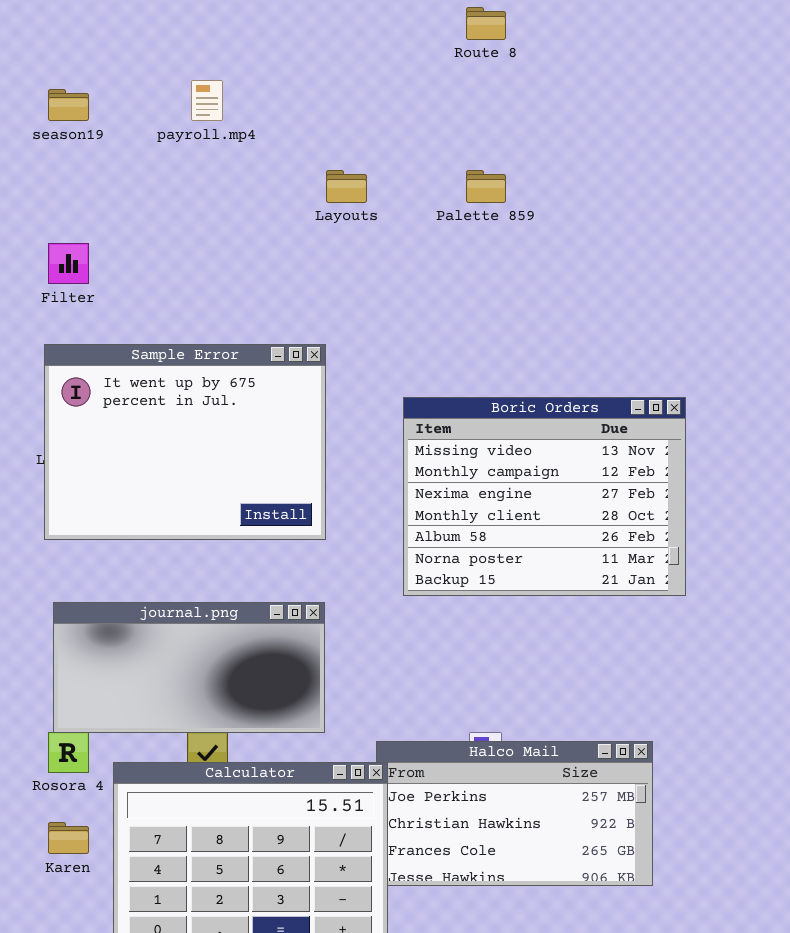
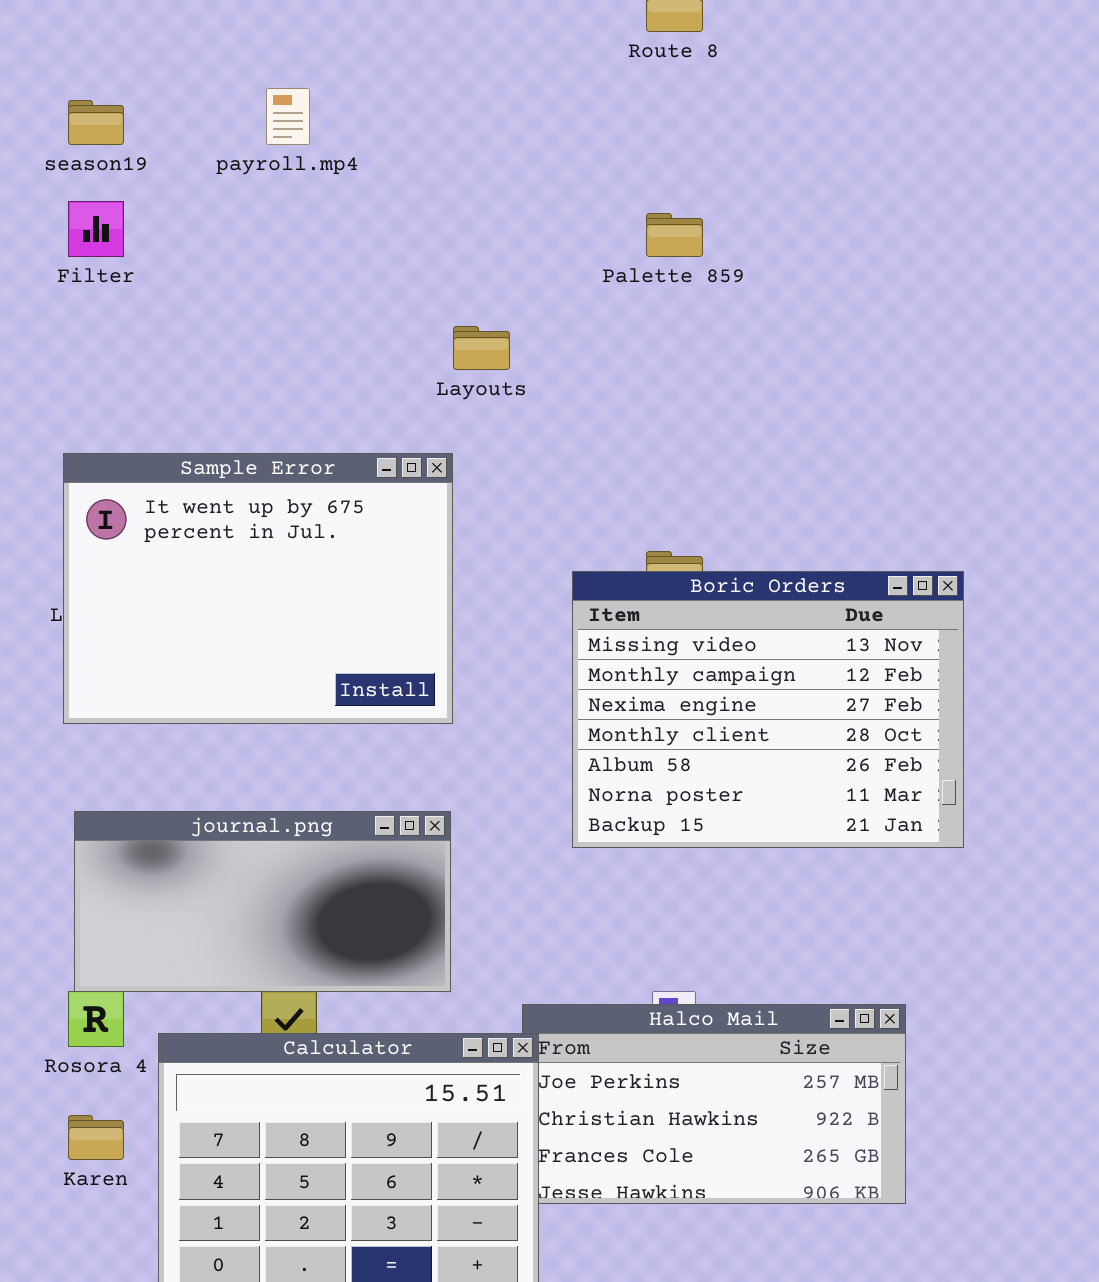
Layouts: [326,170,367,203] -> [453,326,510,370], moved
Filter: [48,243,89,284] -> [68,201,124,257], moved
Boric Orders: [403,397,686,596] -> [572,571,964,848], moved

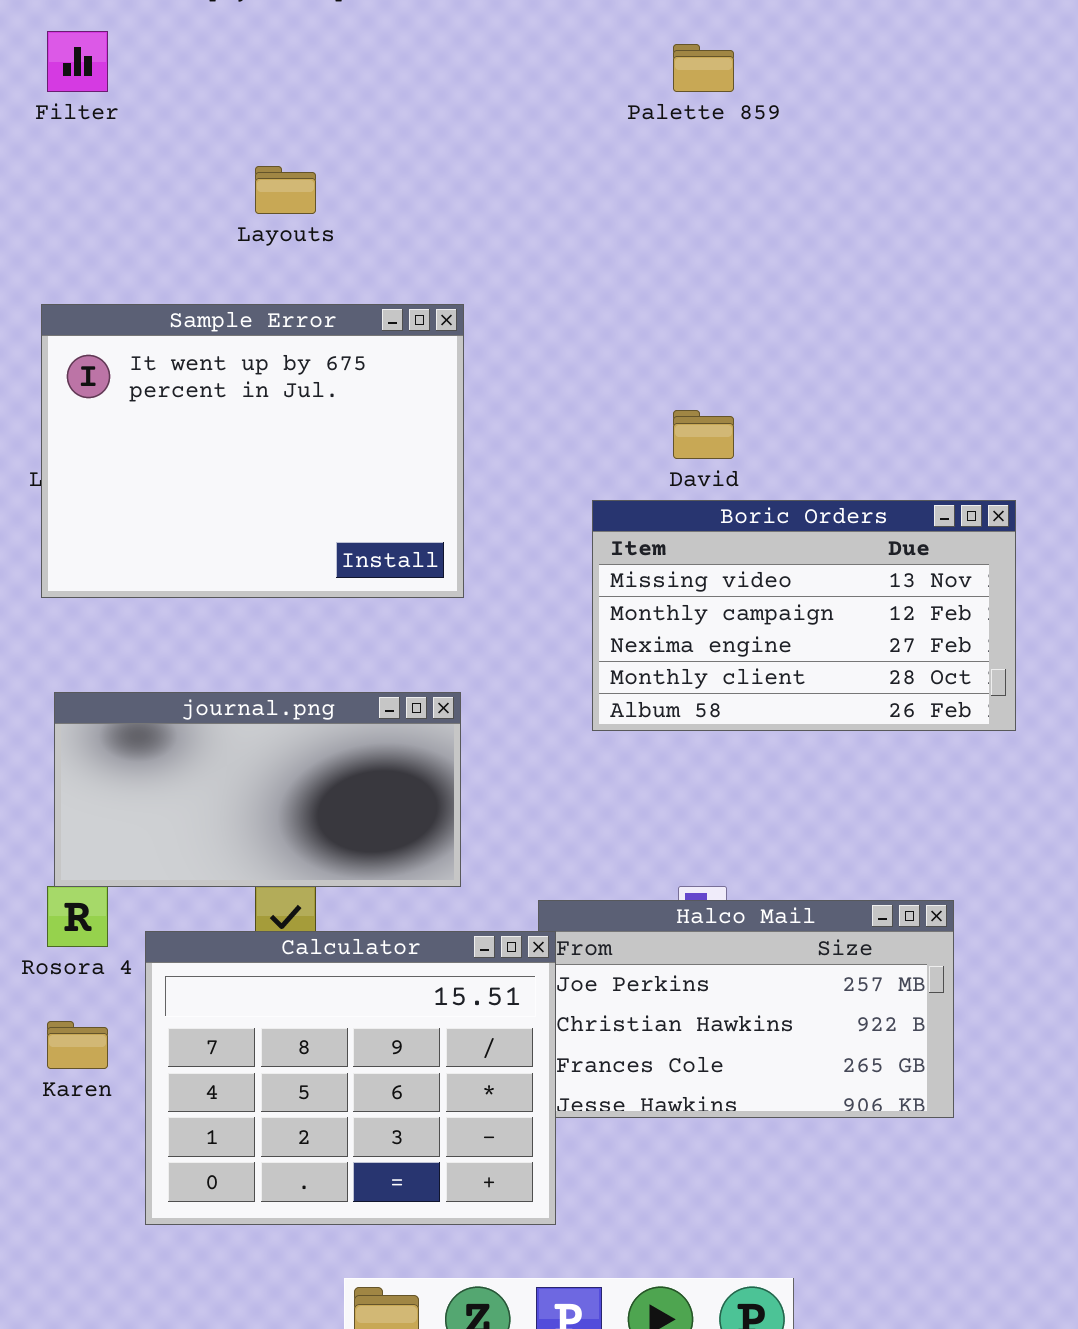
Layouts: [453,326,510,370] -> [255,166,316,214], moved
Boric Orders: [572,571,964,848] -> [592,500,1016,731], resized

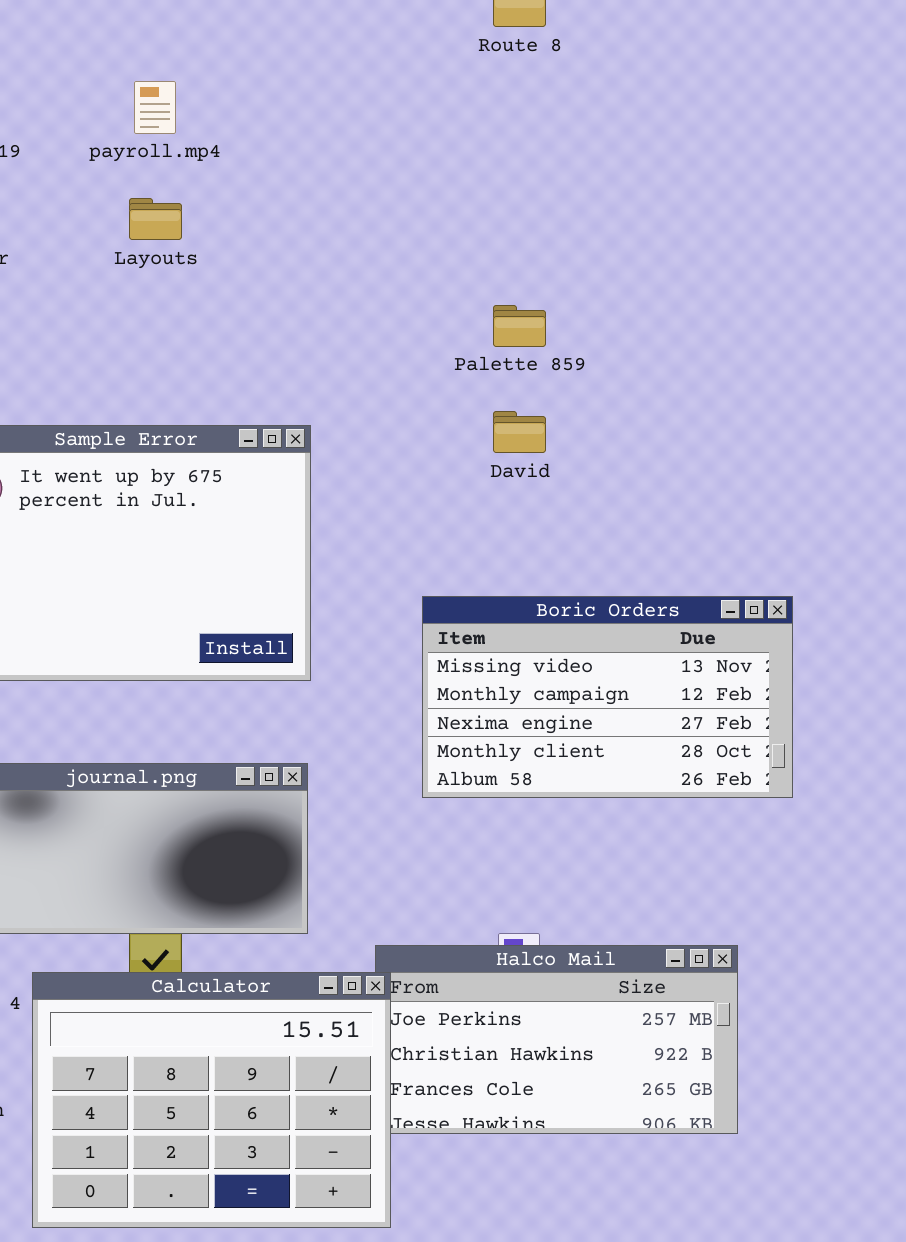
Palette 859: [673,44,734,92] -> [493,305,546,347], moved
Layouts: [255,166,316,214] -> [129,198,182,240], moved
David: [673,410,734,459] -> [493,411,546,453], moved

